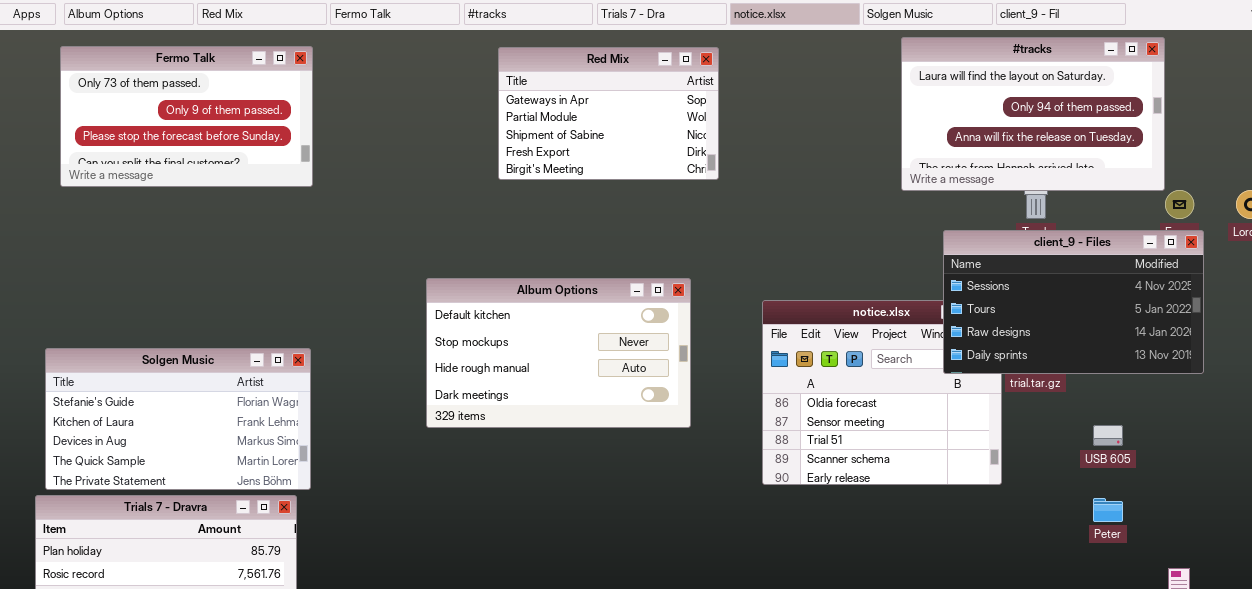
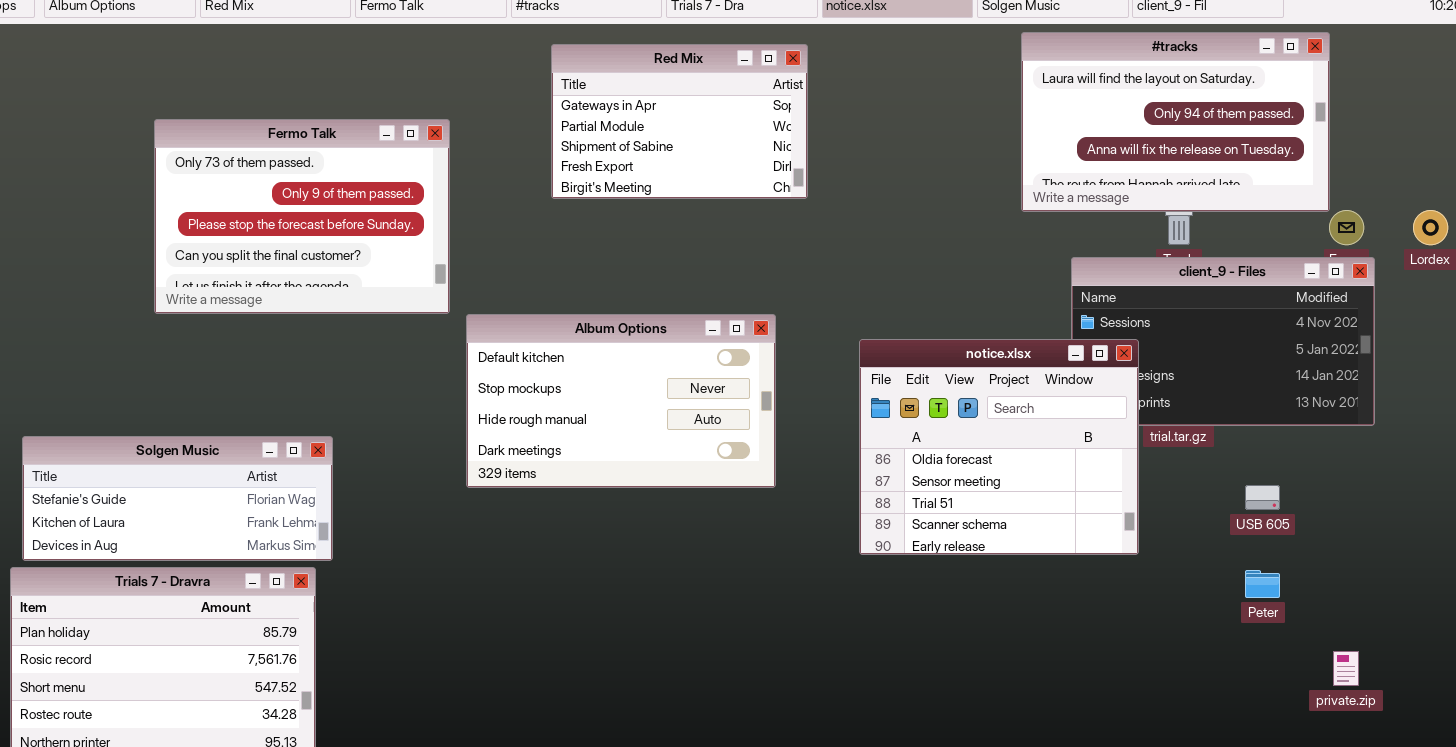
Fermo Talk: [60,46,313,187] -> [154,119,450,314], moved, resized
notice.xlsx: [762,300,1002,485] -> [859,339,1139,555], raised
Solgen Music: [45,348,311,490] -> [22,436,333,561], resized

